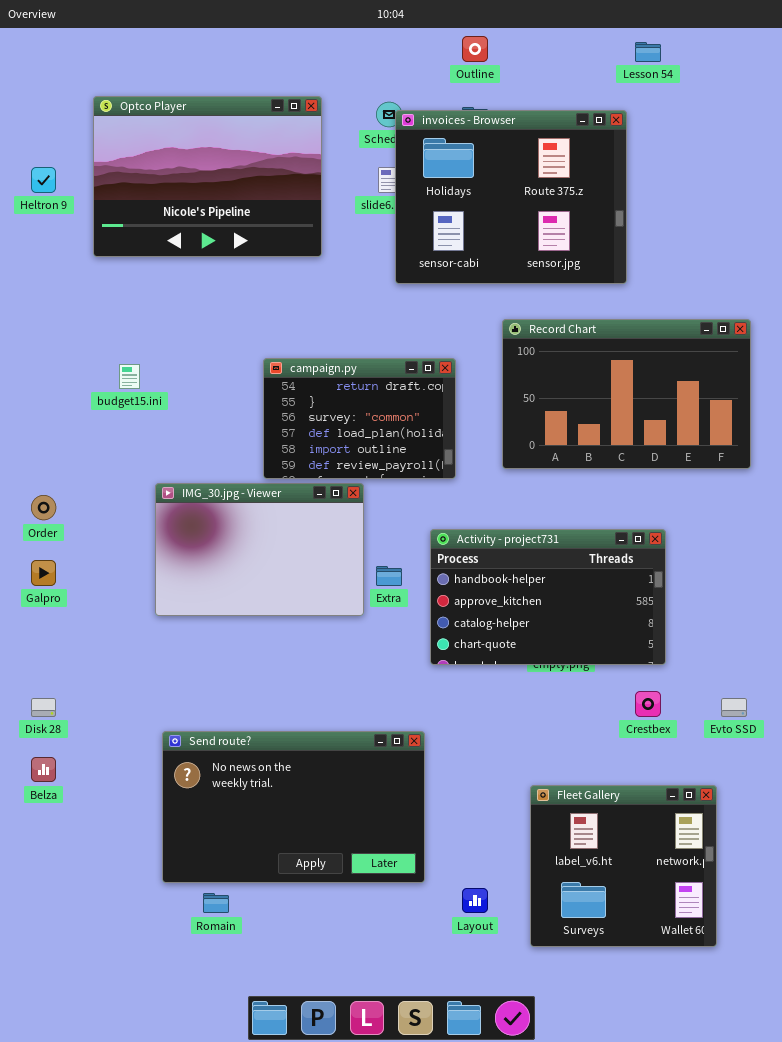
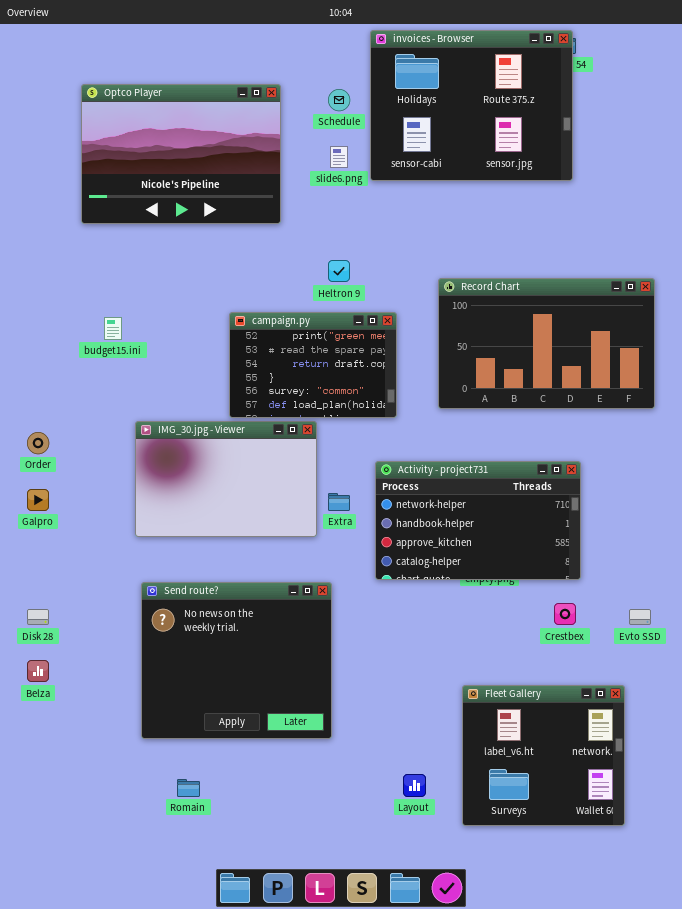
invoices - Browser: [395,110,627,284] -> [370,30,573,181], moved
Heltron 9: [31,167,56,193] -> [328,260,350,282], moved
campaign.py: [263,358,456,479] -> [229,312,397,418], scrolled up 2 rows
Activity - project731: [430,529,666,665] -> [375,461,581,580], scrolled up 1 row
Send route?: [162,731,425,883] -> [141,582,332,739], moved, resized

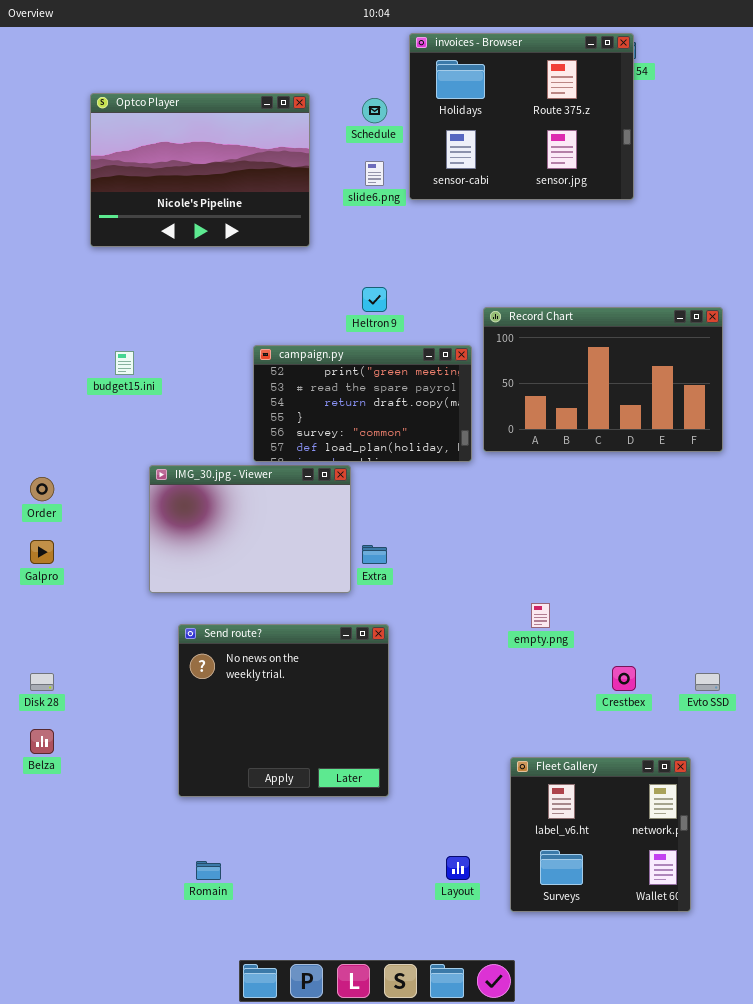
campaign.py: [229,312,397,418] -> [253,345,472,462], resized
Activity - project731: [375,461,581,580] -> none, closed
Send route?: [141,582,332,739] -> [178,624,389,797], moved

